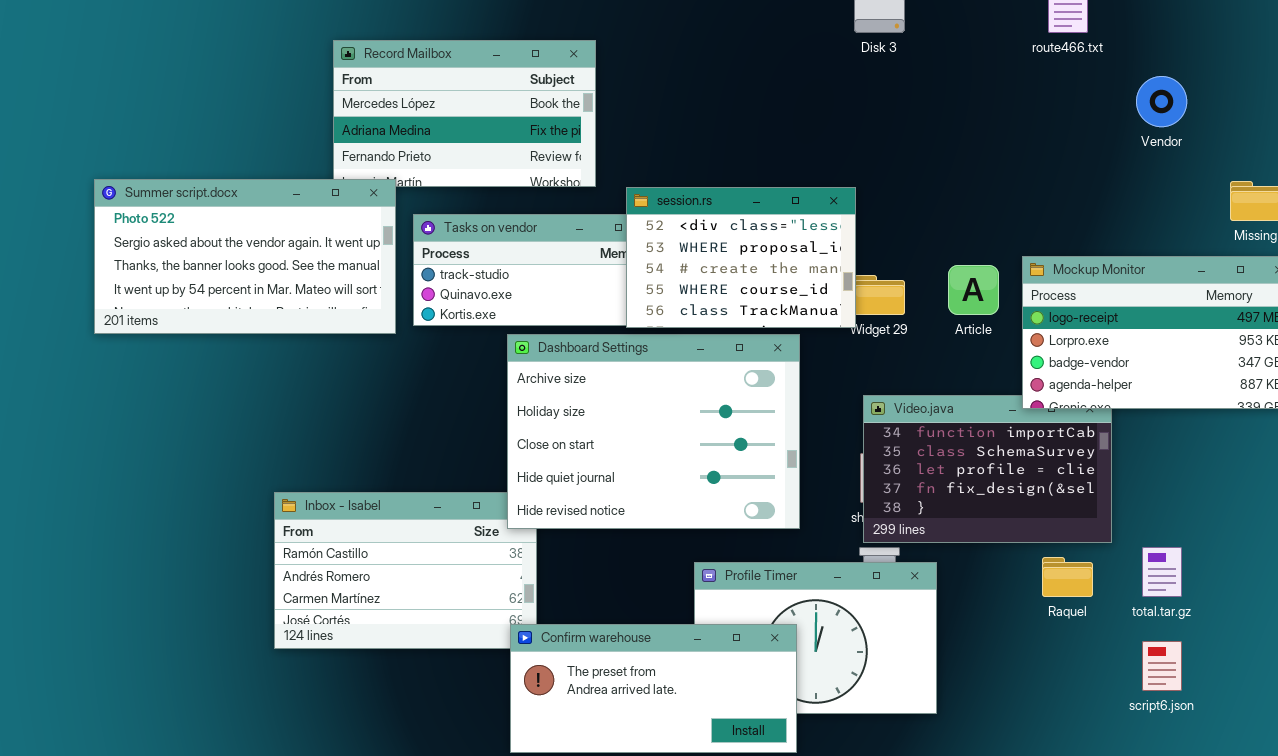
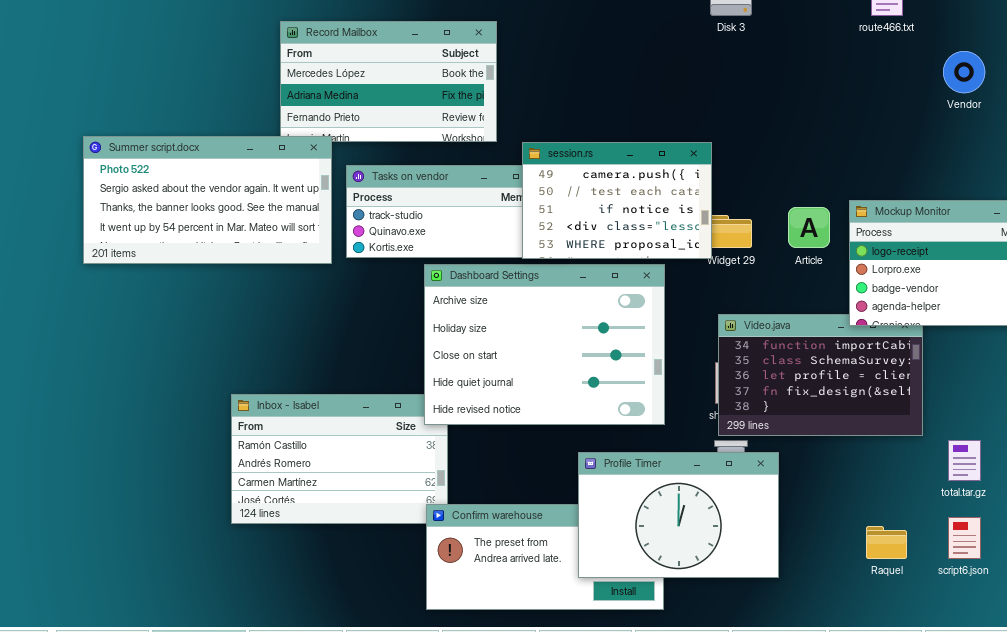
session.rs: [626,187,856,328] -> [522,142,712,259], scrolled up 3 rows
Raquel: [1042,557,1093,597] -> [866,526,907,559], moved
Profile Timer: [694,562,937,714] -> [578,452,779,578], raised

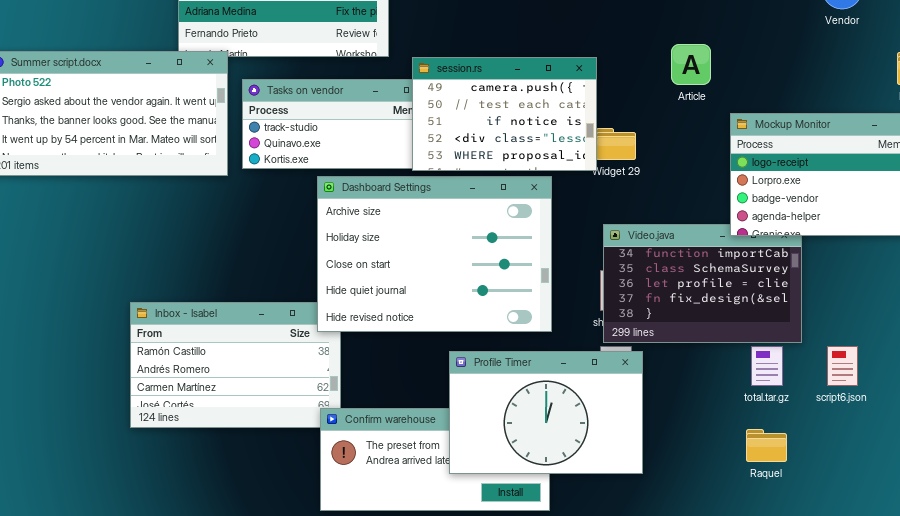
Article: [788,207,830,248] -> [671,44,711,85], moved
total.tar.gz: [948,440,981,481] -> [751,346,783,386], moved
Profile Timer: [578,452,779,578] -> [449,351,643,474], moved
script6.json: [948,517,981,559] -> [827,346,858,386], moved

